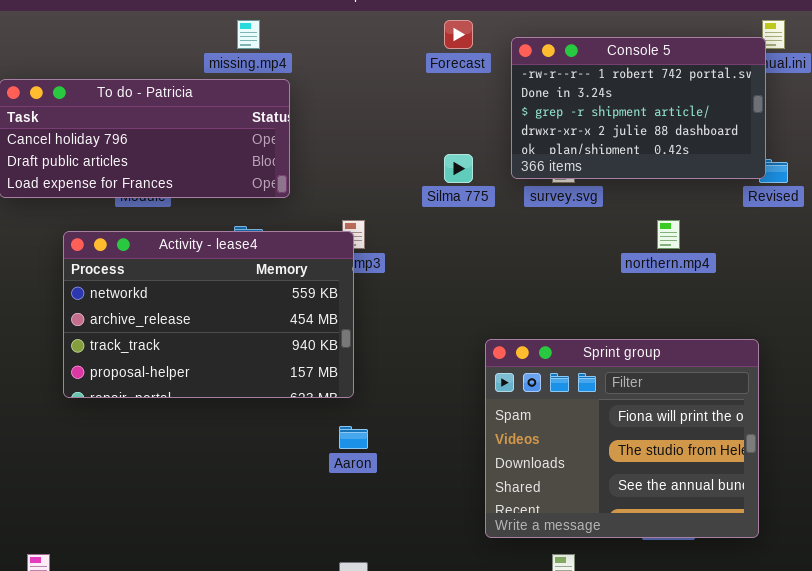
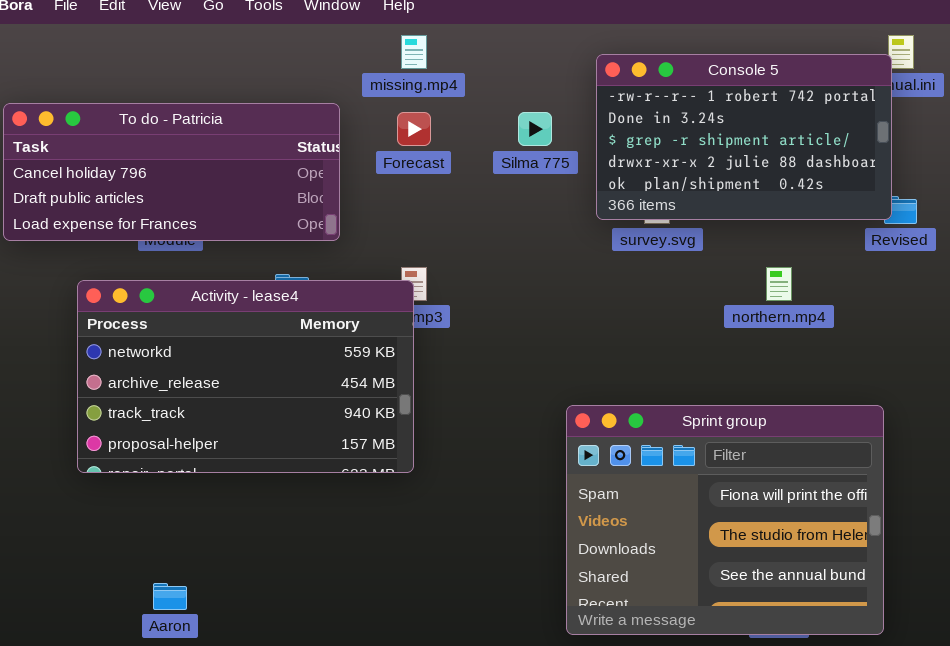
missing.mp4: [237,20,260,49] -> [401,35,427,69], moved
Forecast: [444,20,473,49] -> [397,112,431,146], moved
Silma 775: [444,154,473,183] -> [518,112,552,146], moved
Aaron: [339,426,368,449] -> [153,583,187,610], moved

